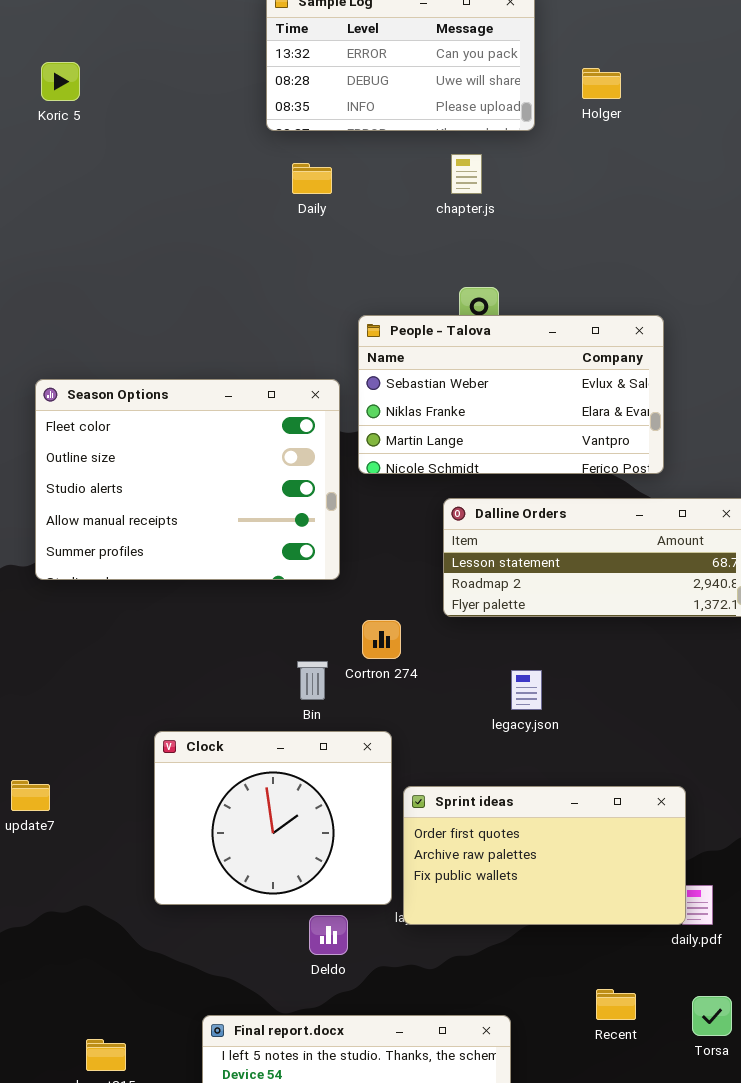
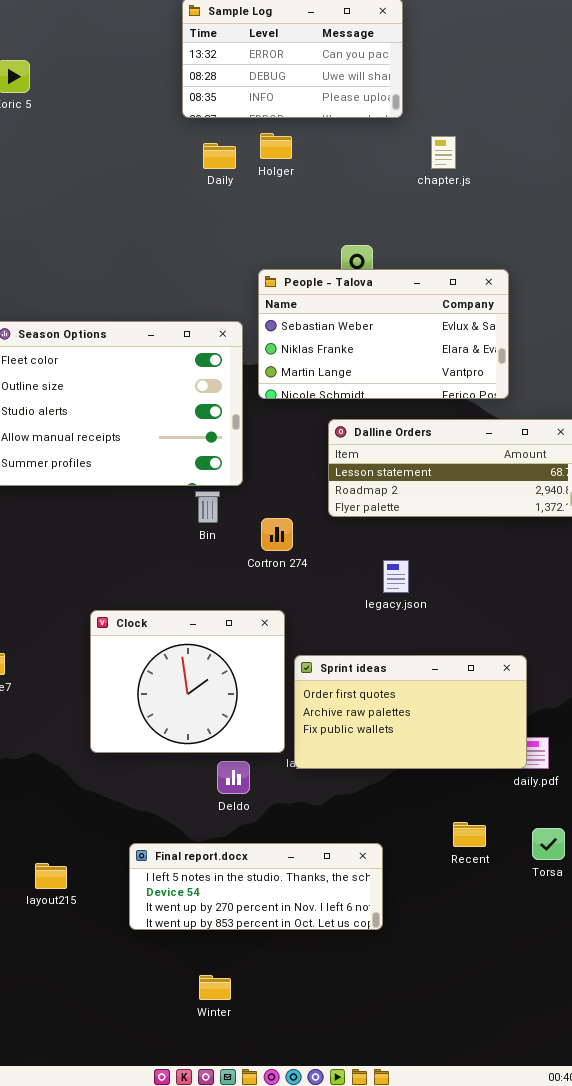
Holger: [582,68,621,99] -> [260,133,292,159], moved
chapter.js: [451,154,482,194] -> [431,136,456,169], moved
Bin: [297,661,328,700] -> [195,491,220,523], moved

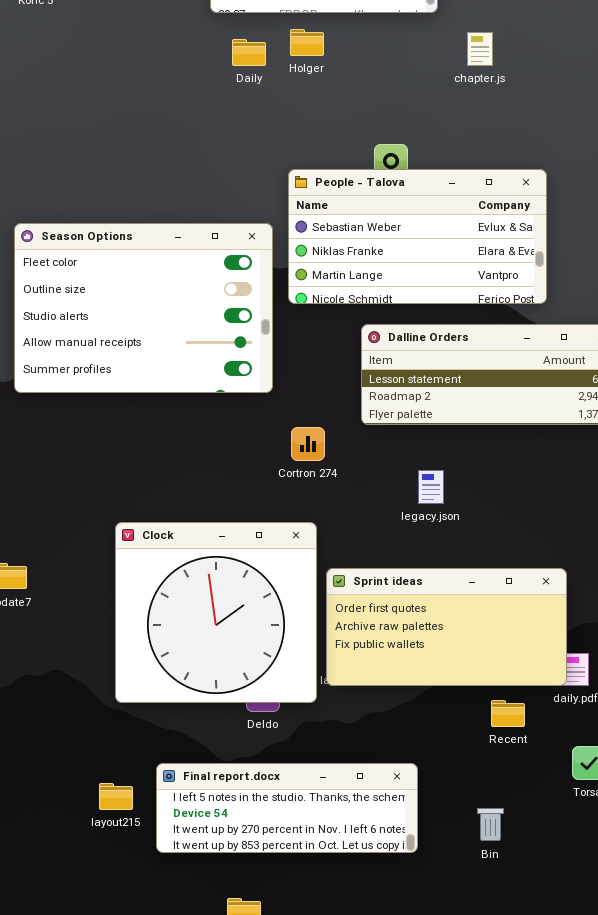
Bin: [195,491,220,523] -> [477,808,504,841], moved
Clock: [90,610,285,753] -> [115,522,317,703], resized
Recent: [453,822,486,847] -> [491,700,525,727], moved
layout215: [35,863,67,889] -> [99,783,133,810], moved

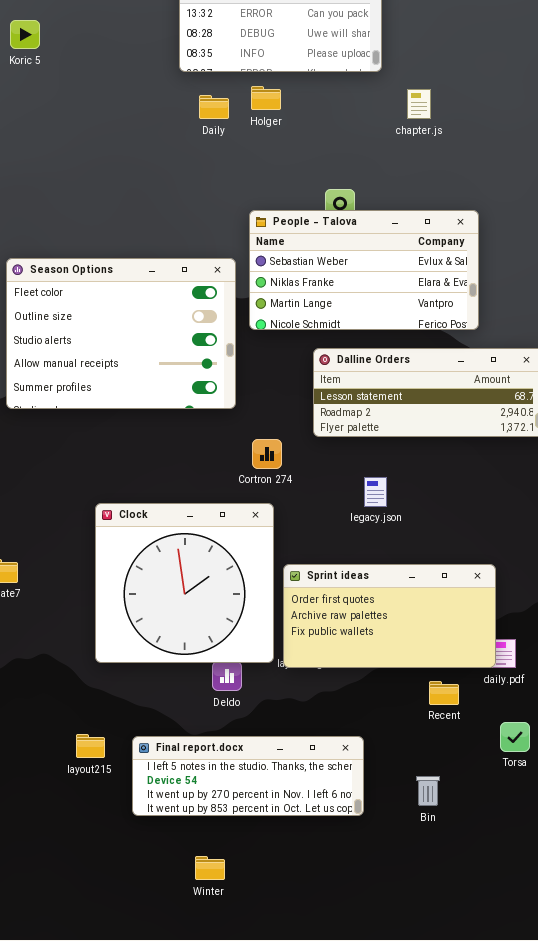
Clock: [115,522,317,703] -> [95,503,274,663], moved
layout215: [99,783,133,810] -> [76,734,105,758], moved

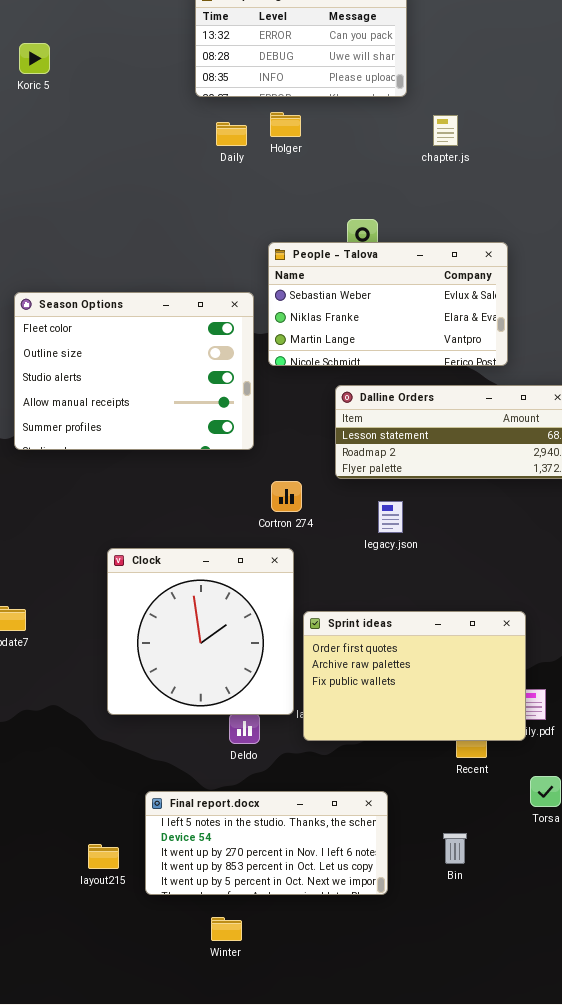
legacy.json: [364,477,387,507] -> [378,501,403,533], moved
Sprint ideas: [283,564,496,668] -> [303,611,526,741], resized
layout215: [76,734,105,758] -> [88,844,119,869], moved
Final report.docx: [132,736,364,816] -> [145,791,388,895], resized

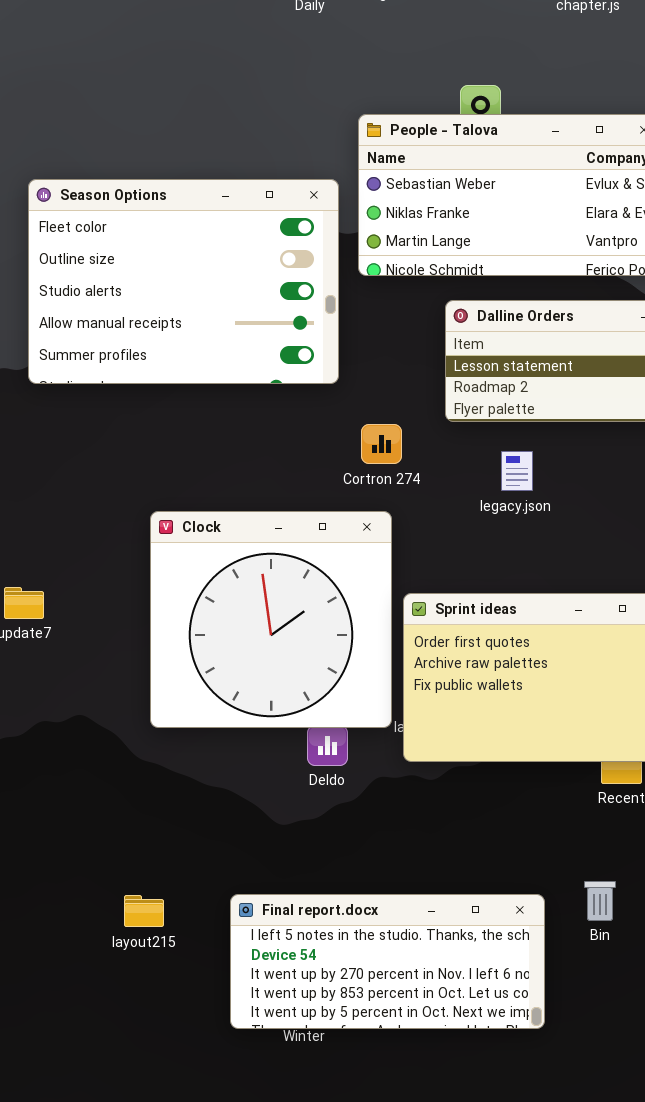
Final report.docx: [145,791,388,895] -> [230,894,545,1029], moved

